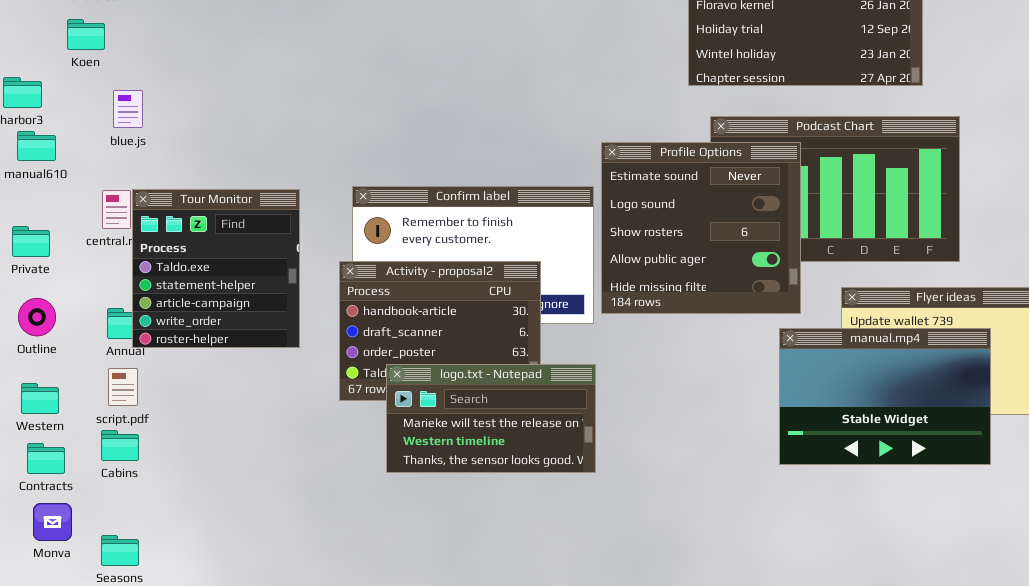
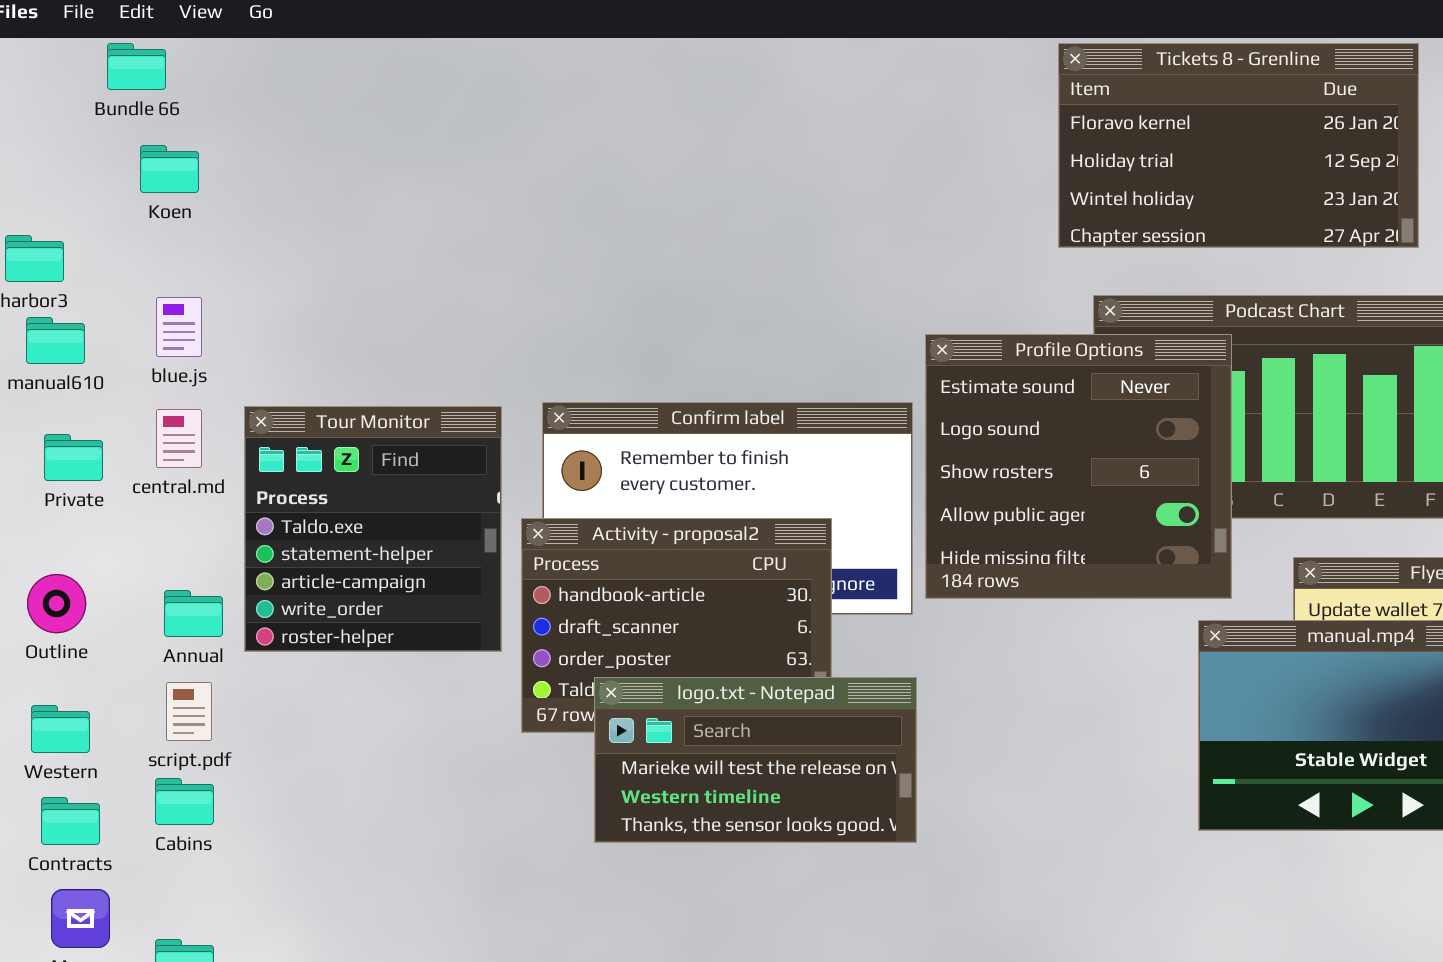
Koen: [67,19,105,50] -> [140,145,199,193], moved
blue.js: [113,90,143,128] -> [156,297,202,357], moved
Tour Monitor: [132,189,300,348] -> [244,406,502,652], moved
Private: [12,226,50,257] -> [44,434,103,481], moved

